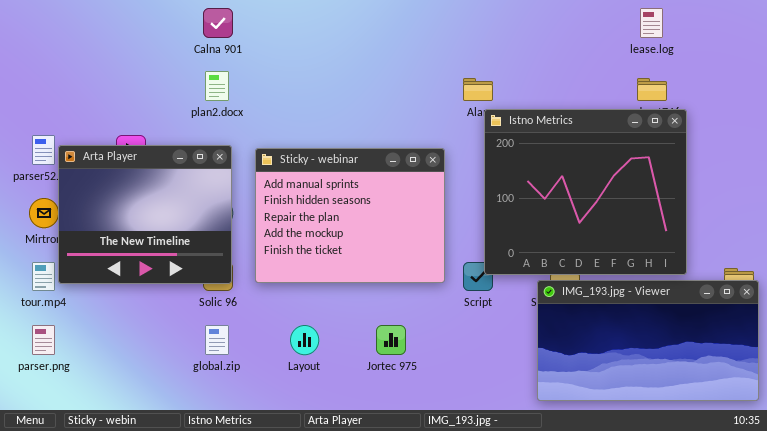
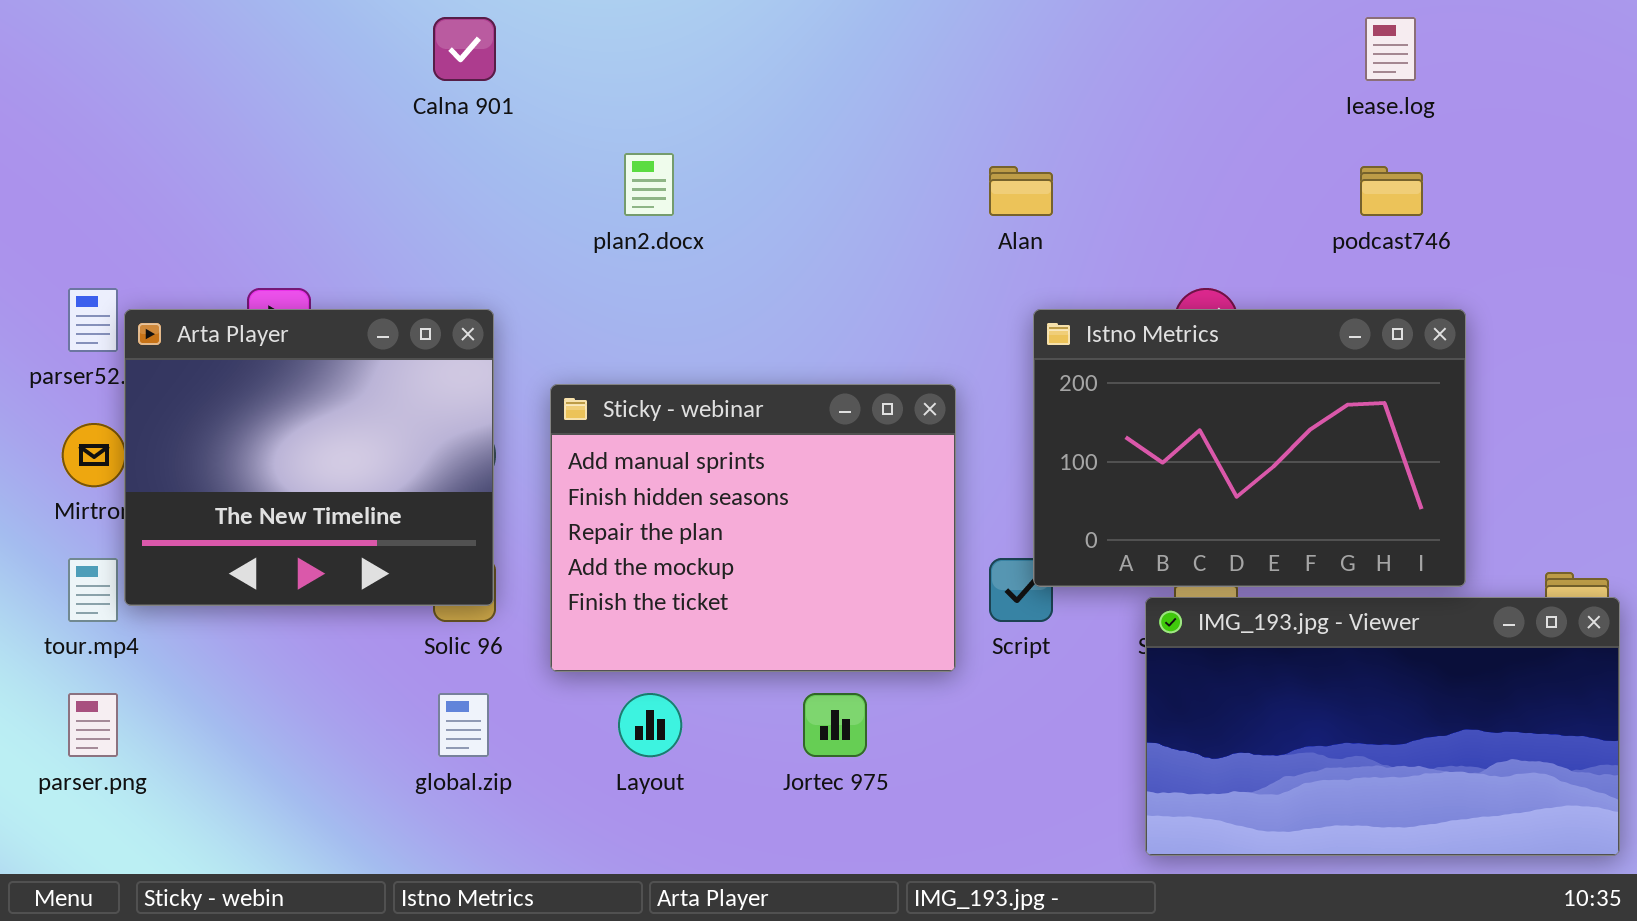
plan2.docx: [205,71,229,101] -> [624,153,674,216], moved
Istno Metrics: [484,109,687,275] -> [1033,309,1466,587], resized
Sticky - webinar: [255,148,445,283] -> [550,384,956,672], moved

